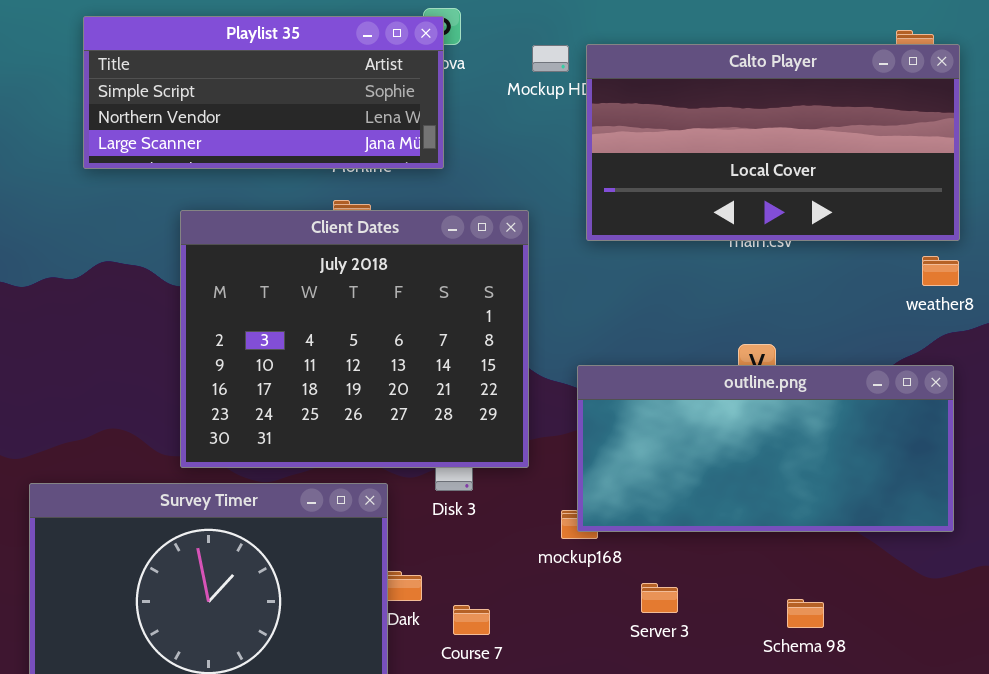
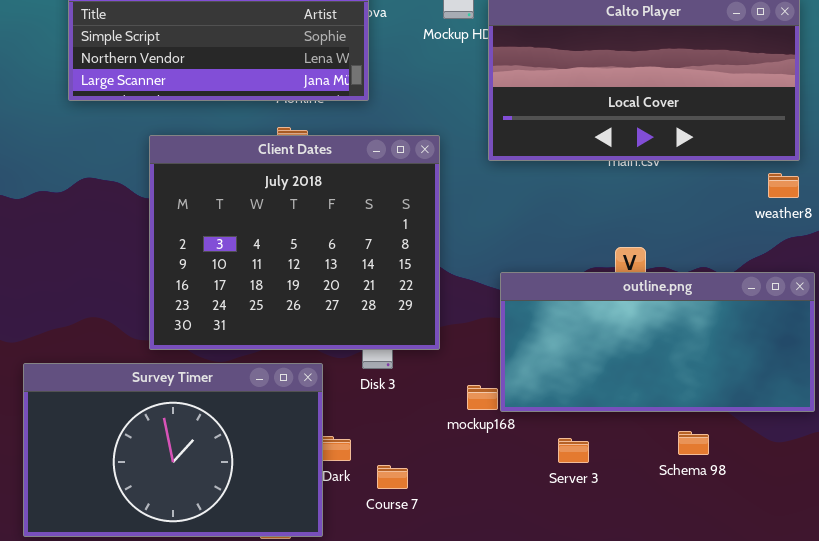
outline.png: [577,365,954,532] -> [500,272,815,412], moved
Server 3: [641,583,678,613] -> [558,438,589,463], moved
Schema 98: [787,599,824,628] -> [678,431,709,455], moved

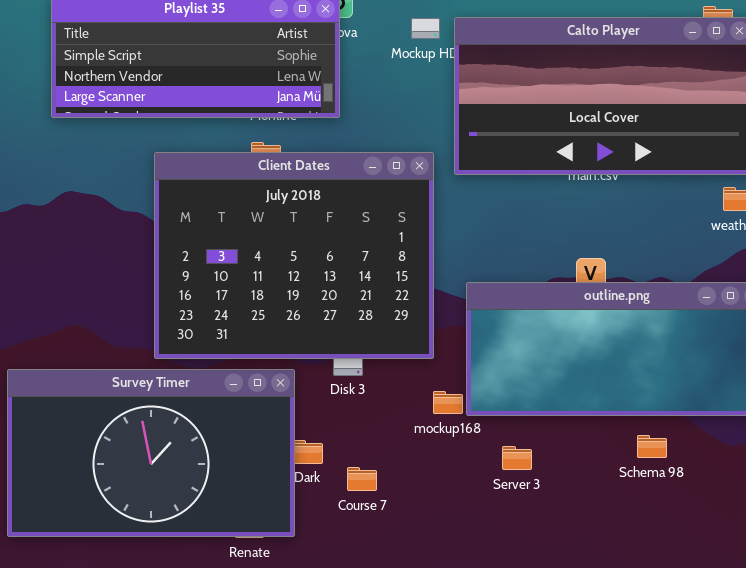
Client Dates: [149,135,440,350] -> [154,152,434,359], moved
Server 3: [558,438,589,463] -> [502,446,532,470], moved

